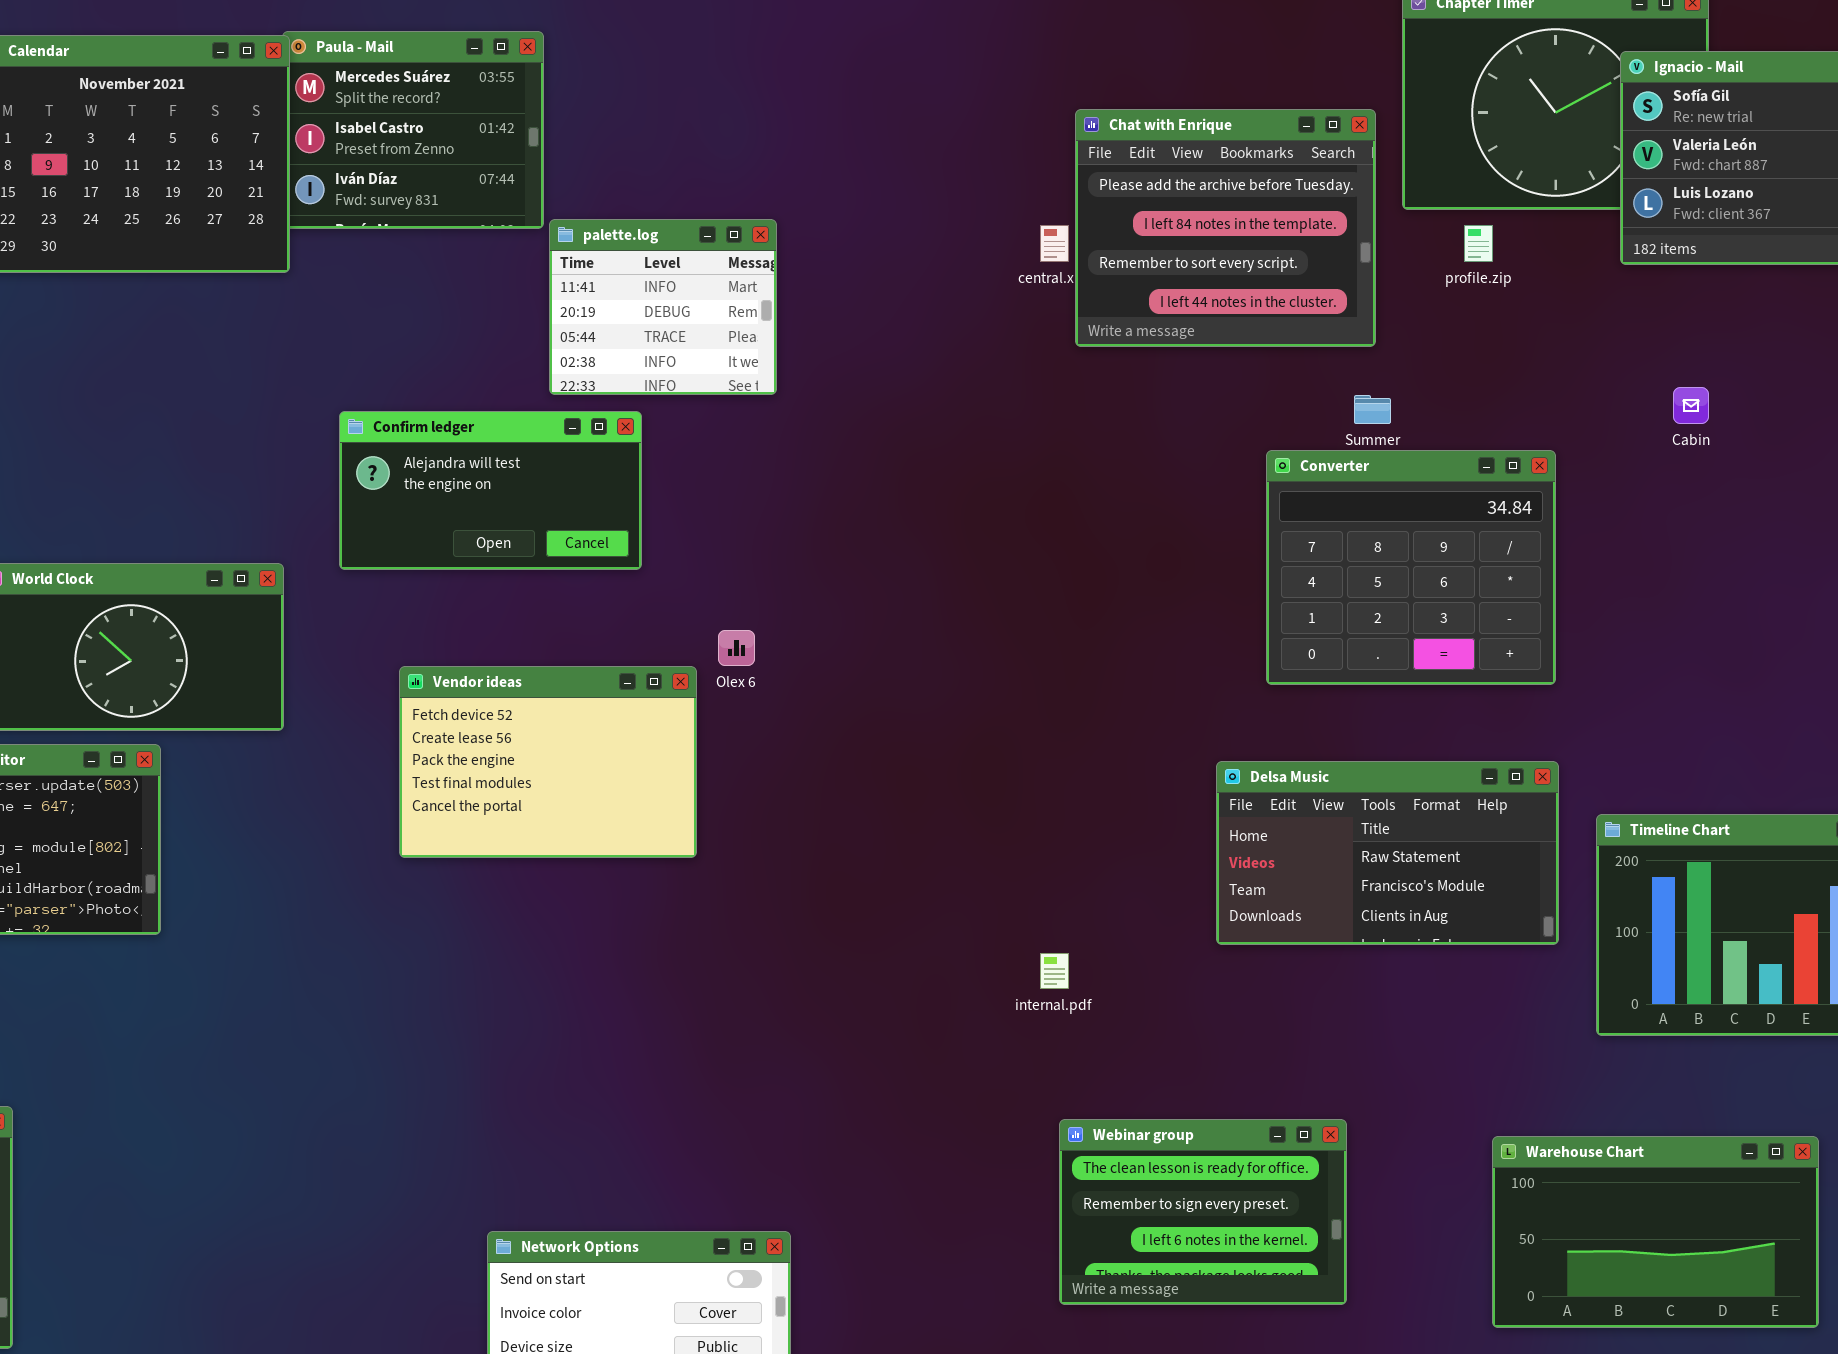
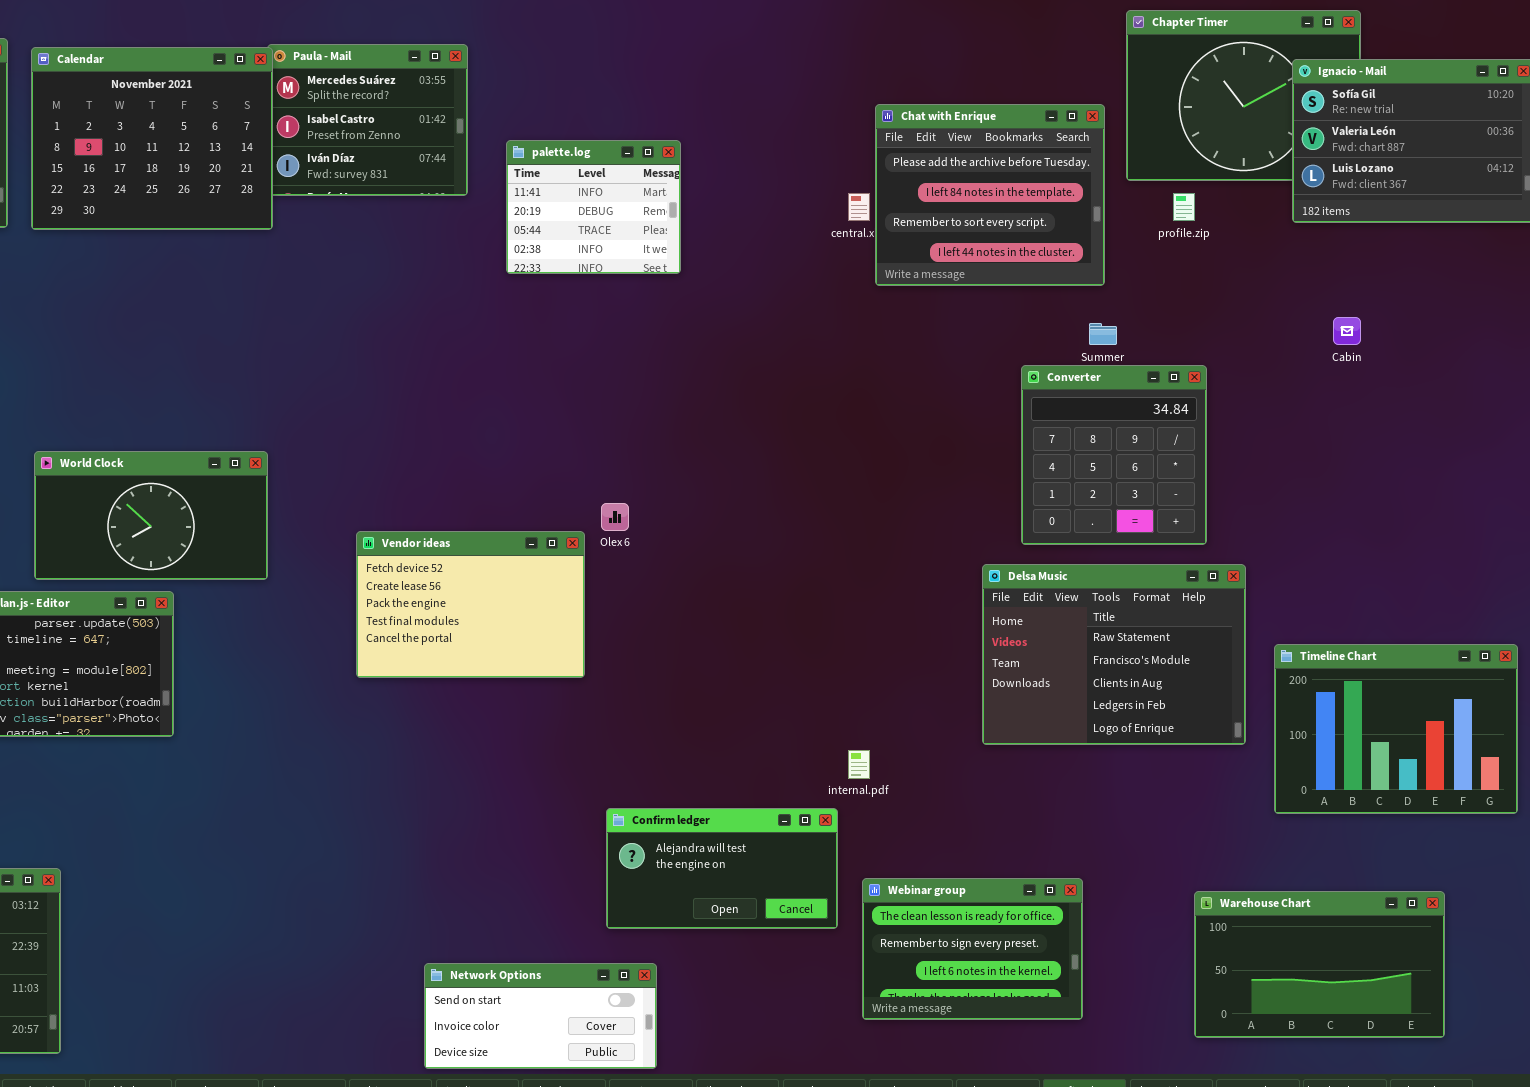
palette.log: [549,219,777,395] -> [506,140,681,274], moved
Confirm ledger: [339,411,642,570] -> [606,808,838,929], moved
Converter: [1266,450,1556,685] -> [1021,365,1207,545], resized
Delsa Music: [1216,761,1559,945] -> [982,564,1246,745], resized

